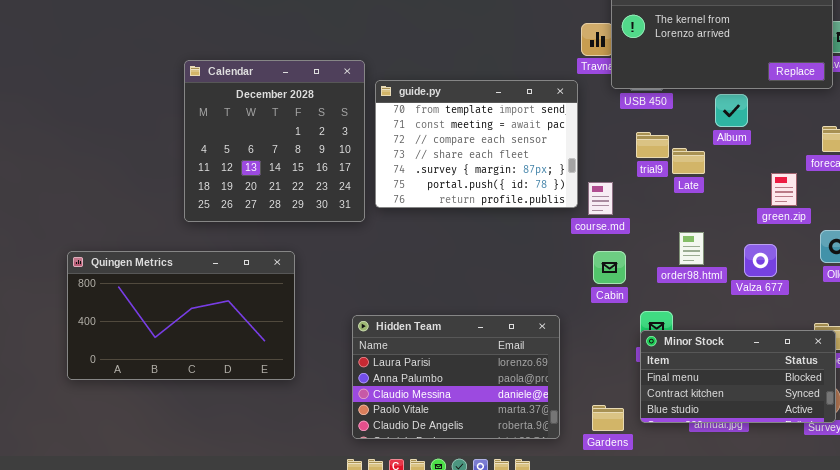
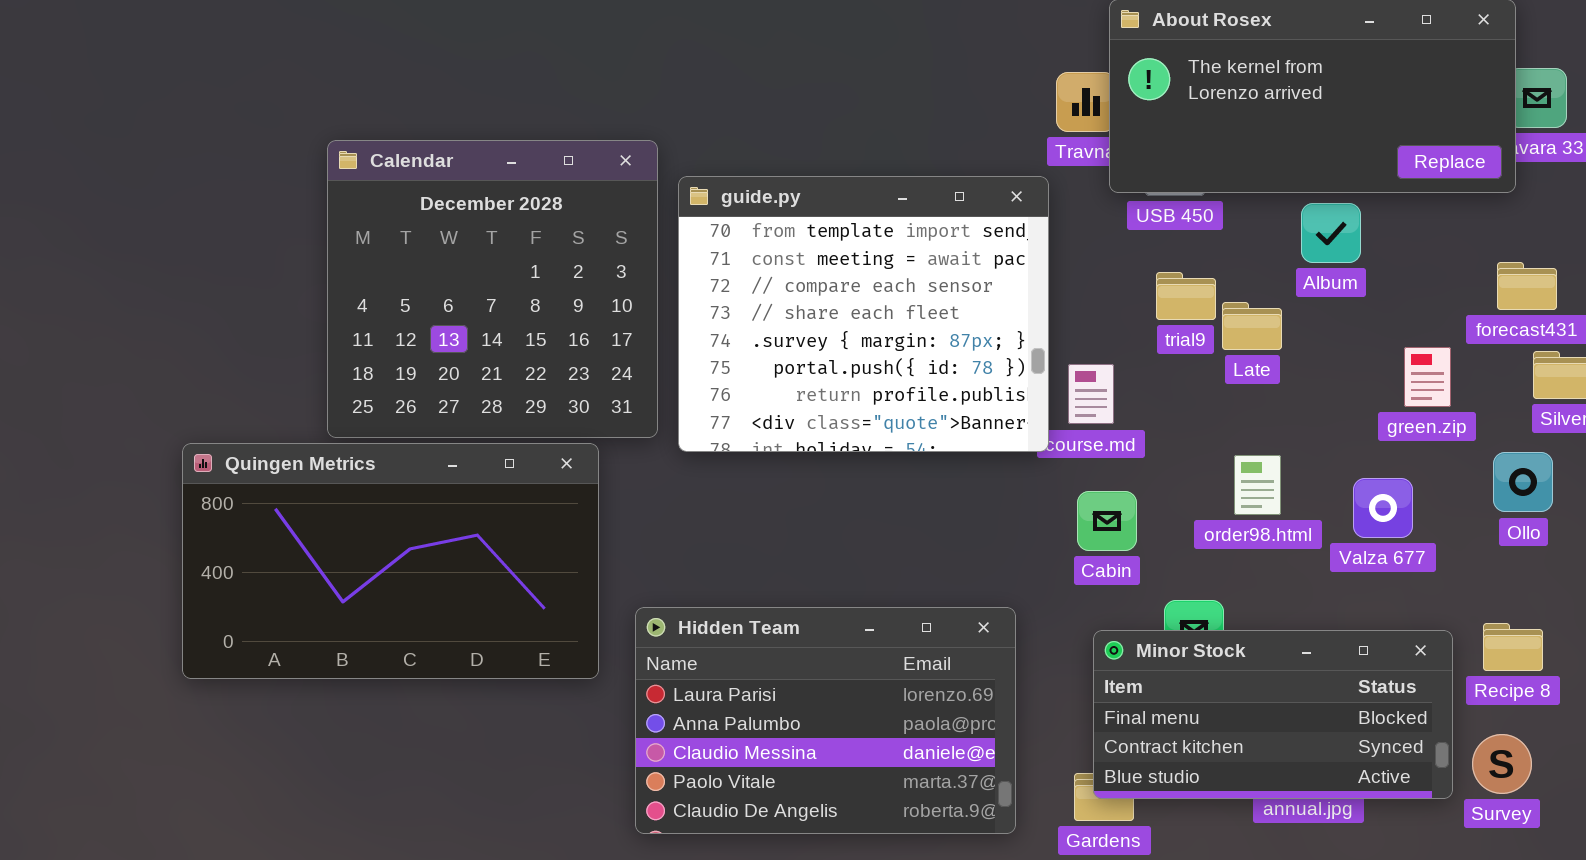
guide.py: [375,80,578,208] -> [678,176,1049,452], resized
Quingen Metrics: [67,251,295,380] -> [182,443,599,679], moved
Minor Stock: [640,330,836,423] -> [1093,630,1453,799], moved

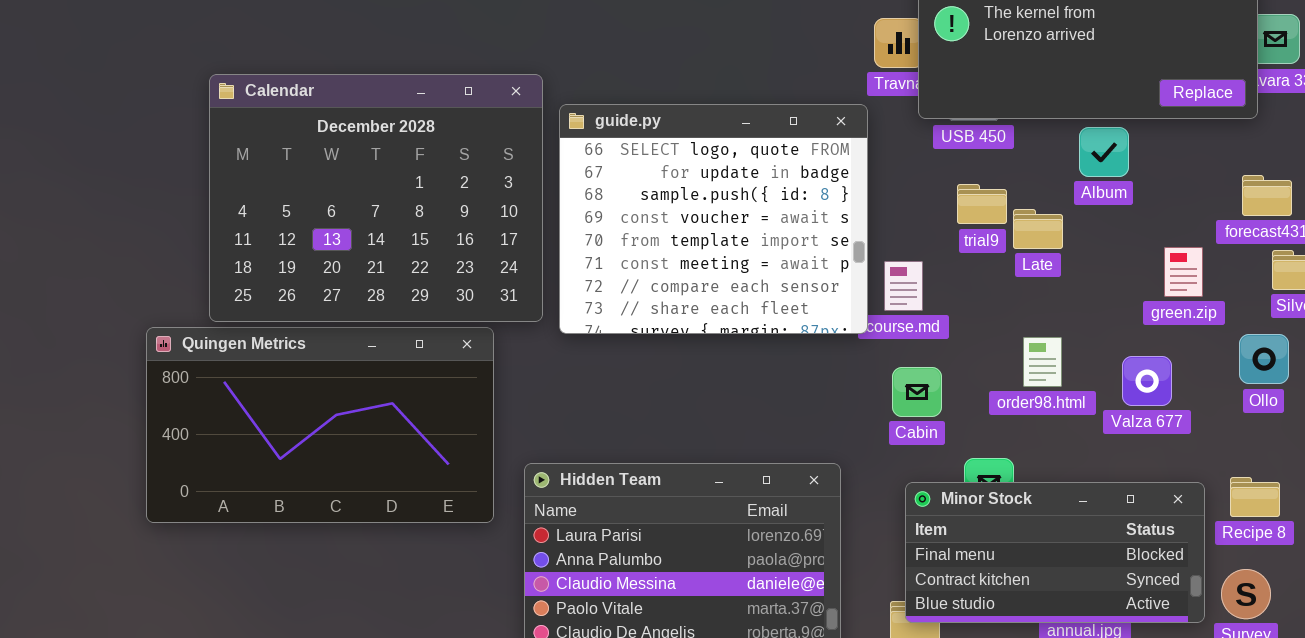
Calendar: [327,140,658,438] -> [209,74,543,322], resized
guide.py: [678,176,1049,452] -> [559,104,868,334], scrolled up 4 rows

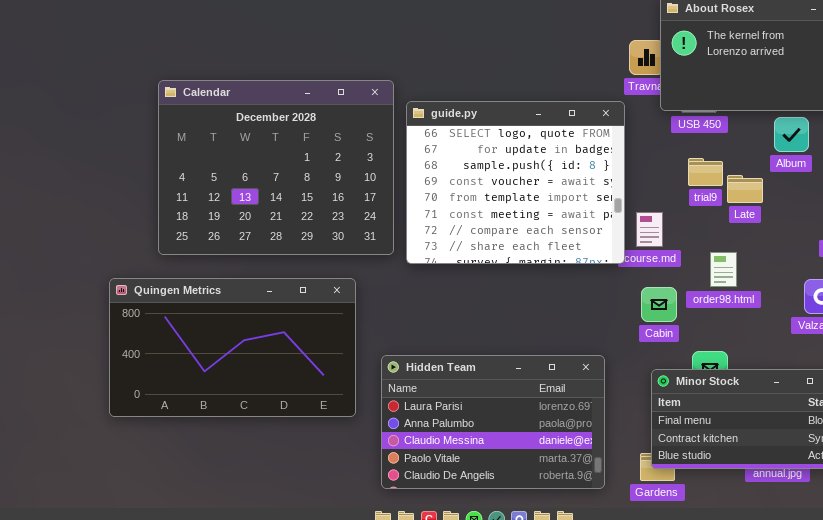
Quingen Metrics: [146,327,494,523] -> [109,278,356,417], moved
order98.html: [1023,337,1062,387] -> [710,252,737,287], moved

